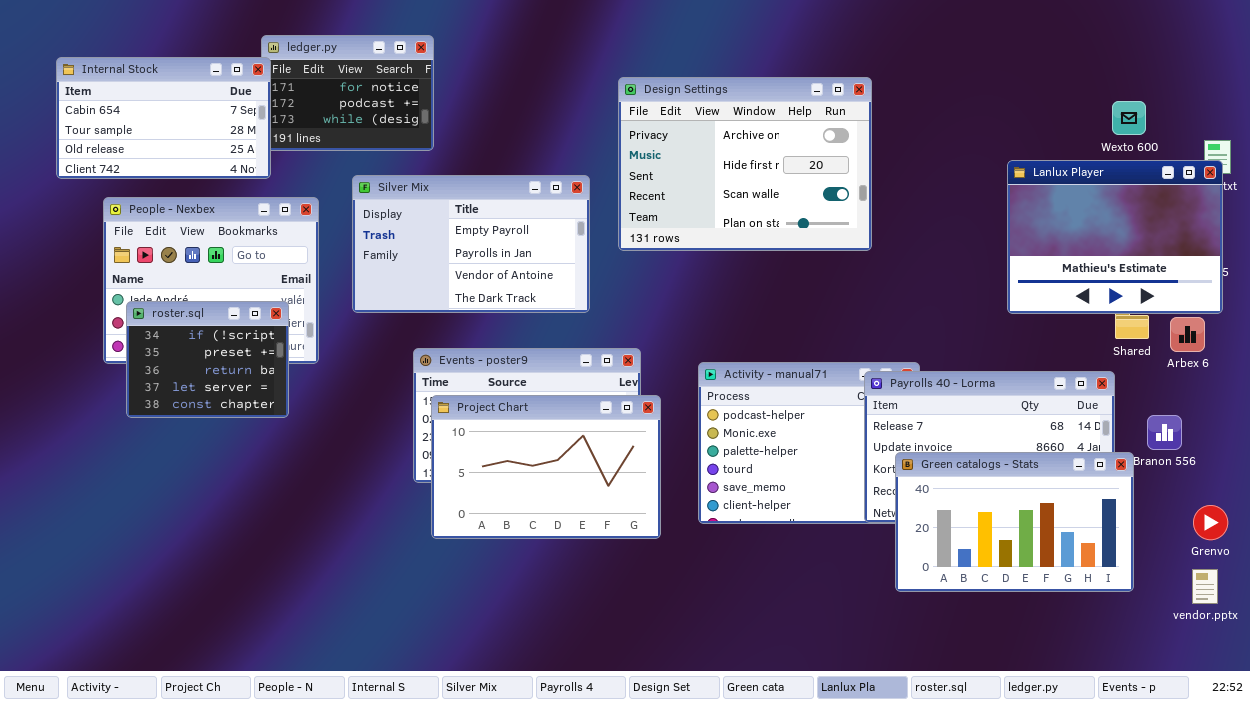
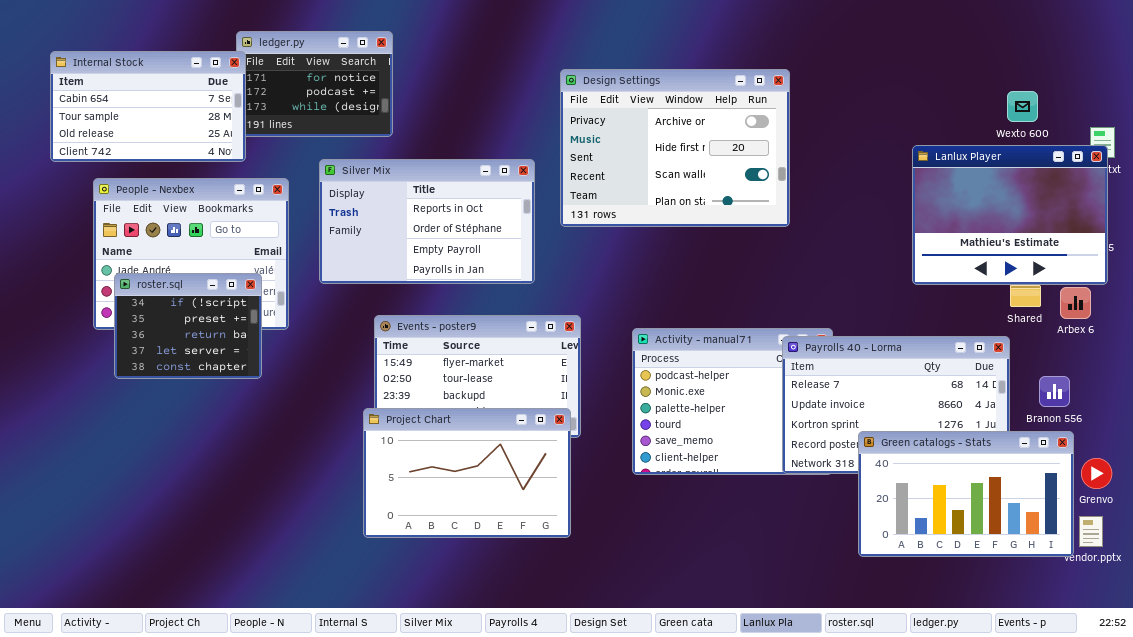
Silver Mix: [352,175,590,313] -> [319,159,535,284], scrolled up 2 rows
Project Chart: [431,395,661,539] -> [363,408,571,538], moved
Green catalogs - Stats: [895,452,1134,592] -> [858,431,1074,557], moved

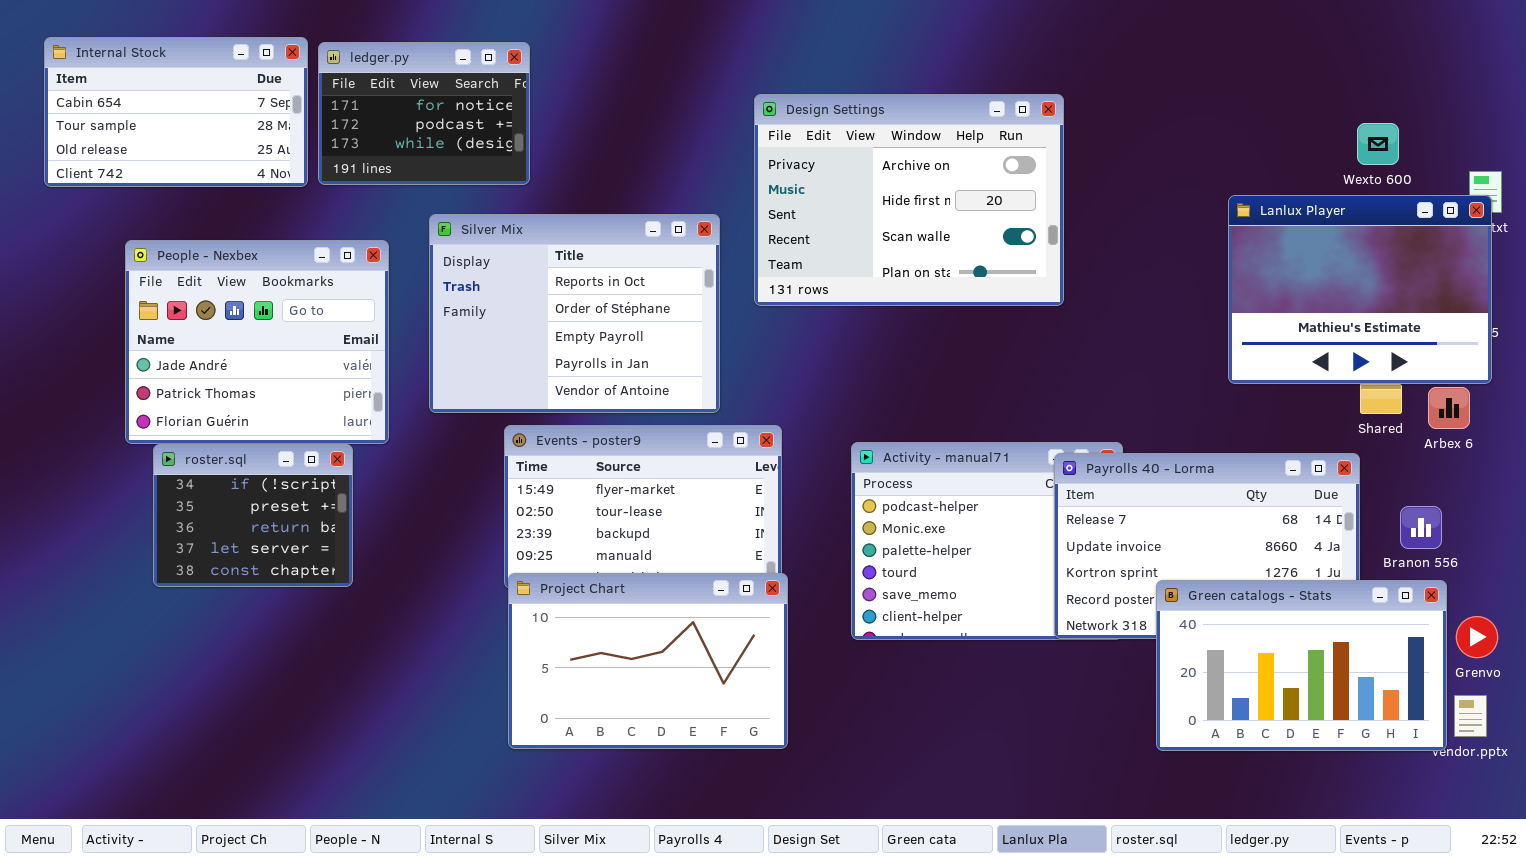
Internal Stock: [50,51,246,162] -> [44,37,308,187], moved
Silver Mix: [319,159,535,284] -> [429,214,720,413], resized
roster.sql: [114,273,262,379] -> [153,444,353,587], moved
Project Chart: [363,408,571,538] -> [508,573,788,749], moved

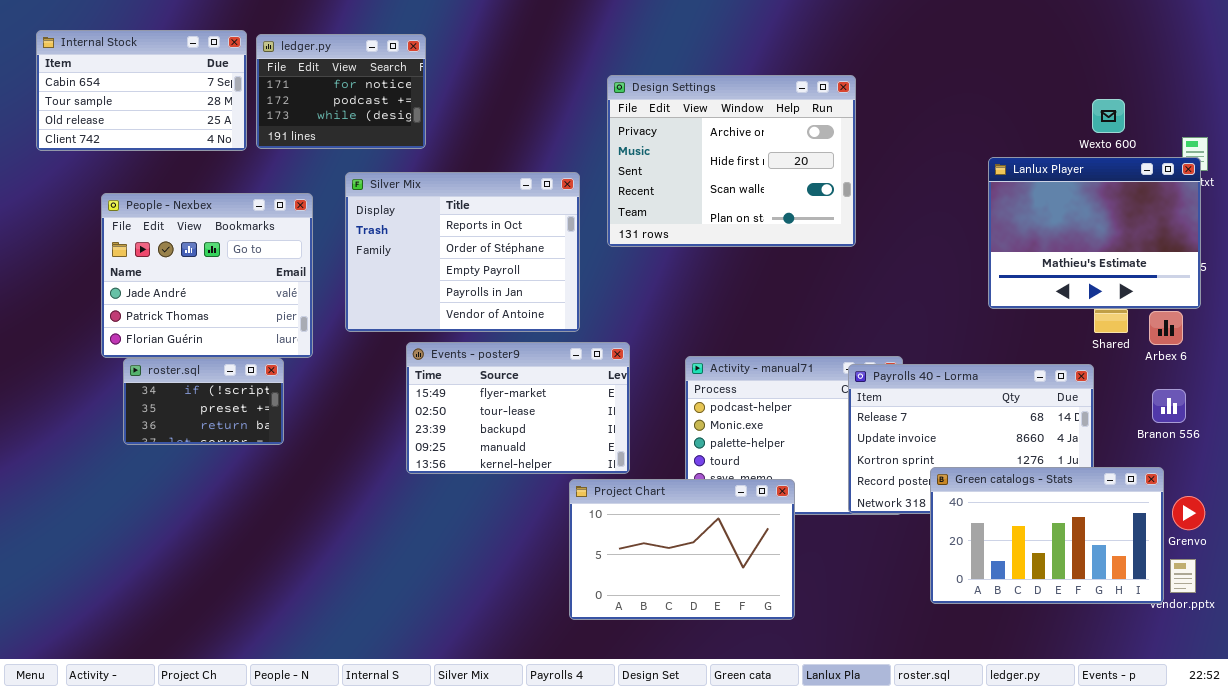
roster.sql: [153,444,353,587] -> [123,358,284,445], resized
Branon 556: [1400,506,1442,549] -> [1152,389,1186,423], moved
Project Chart: [508,573,788,749] -> [569,479,795,620], moved

